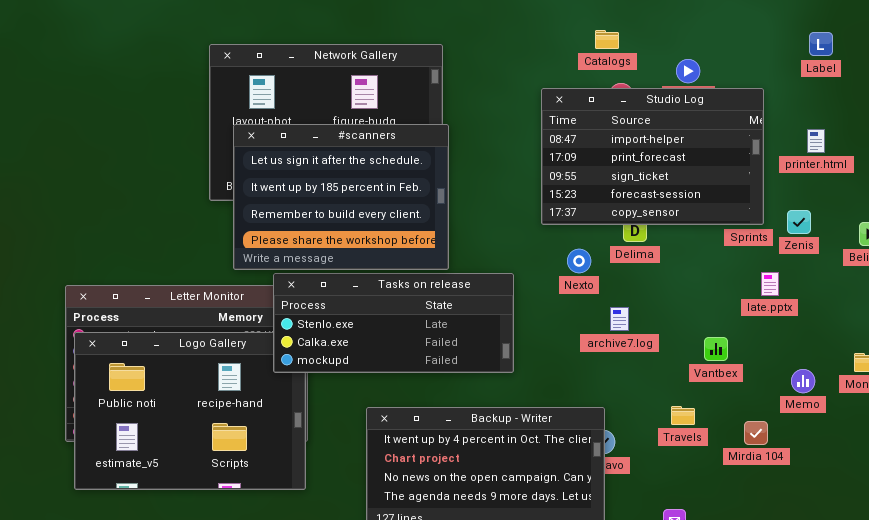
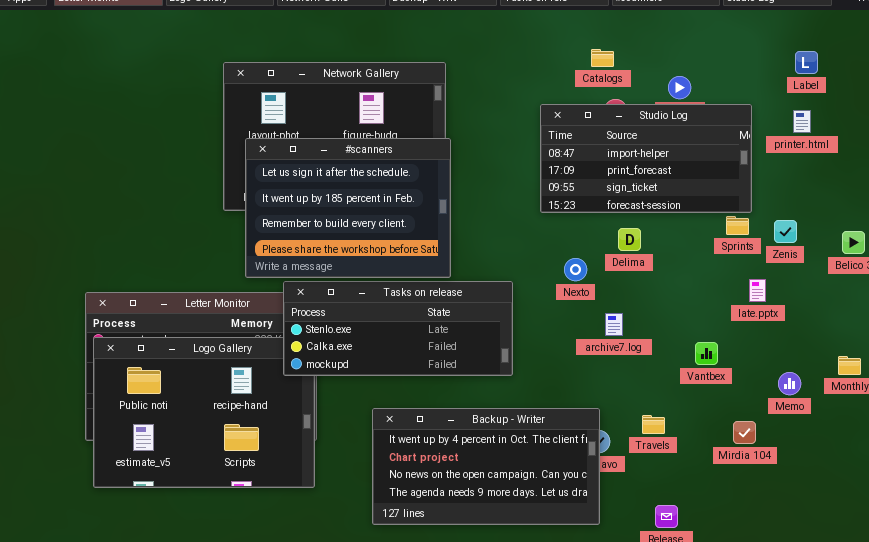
Studio Log: [541,88,764,225] -> [540,104,752,213], resized
printer.html: [807,129,825,153] -> [793,110,811,133], moved
Travels: [671,406,695,425] -> [642,415,665,434], moved

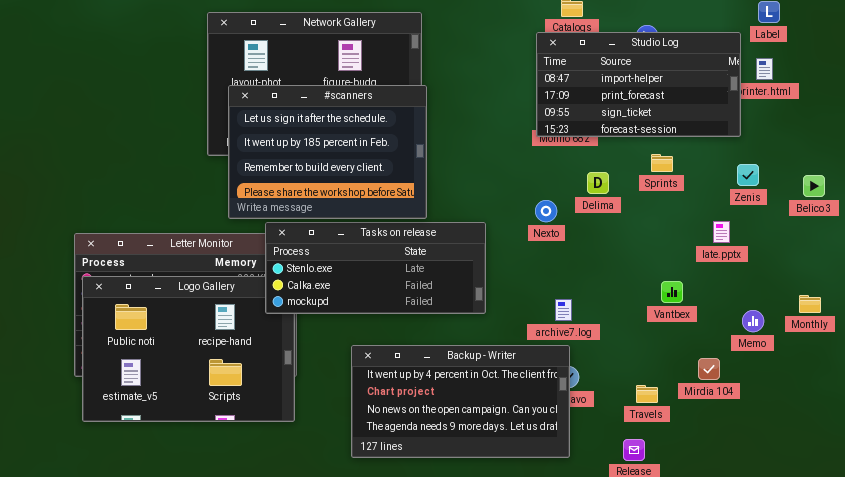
Studio Log: [540,104,752,213] -> [536,32,741,137], moved
Sprints: [726,216,749,235] -> [651,154,673,172], moved
archive7.log: [605,313,623,336] -> [555,299,572,321], moved
Travels: [642,415,665,434] -> [636,385,658,403], moved

